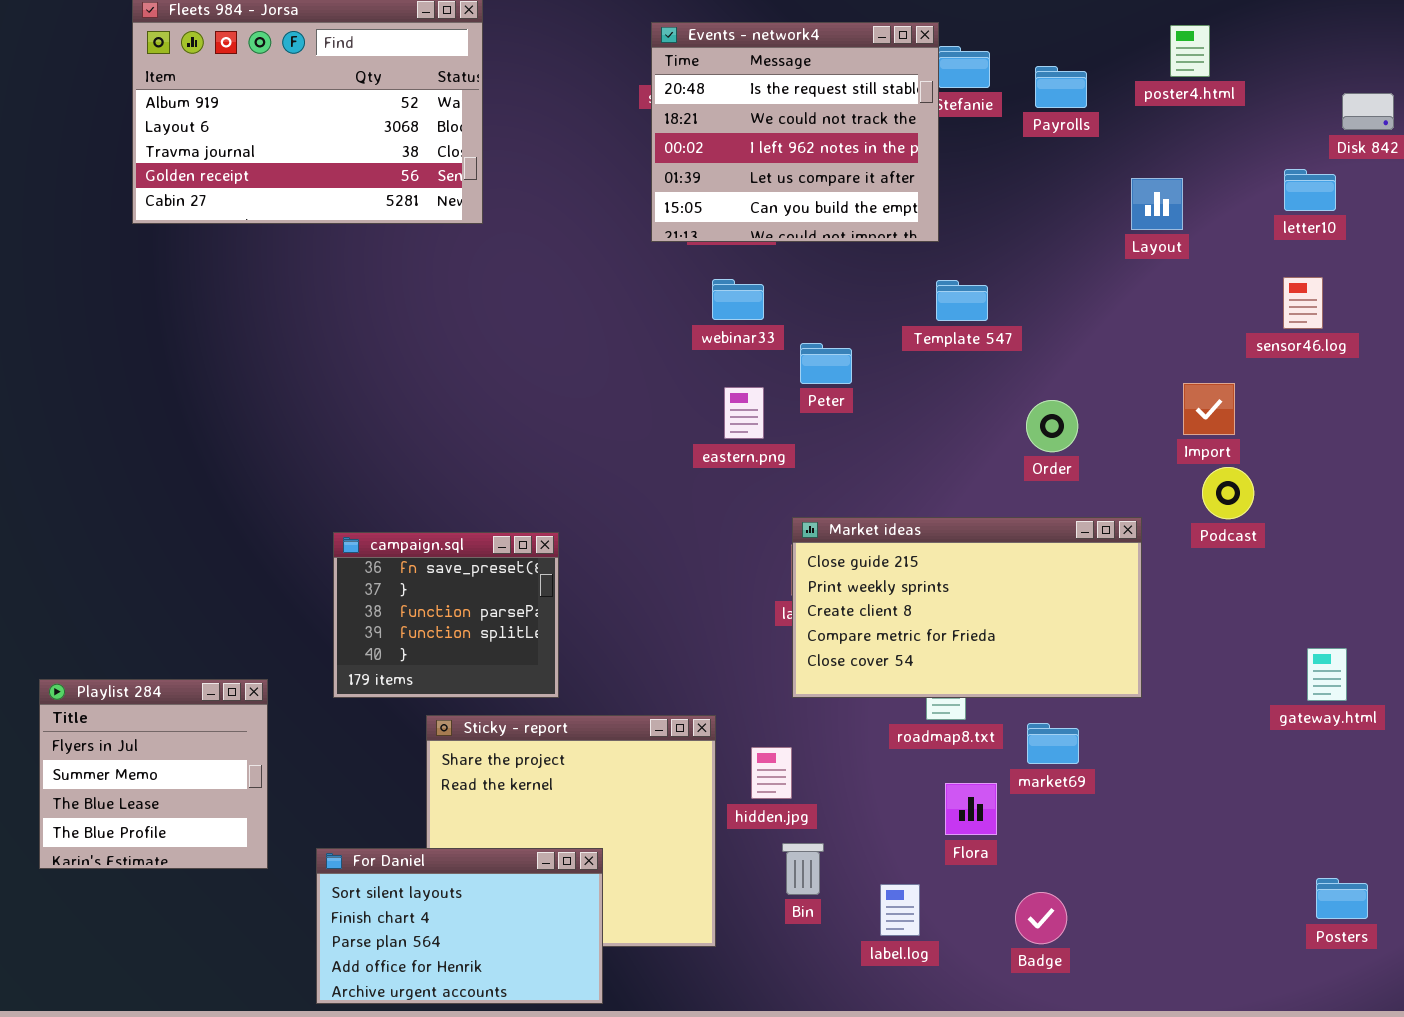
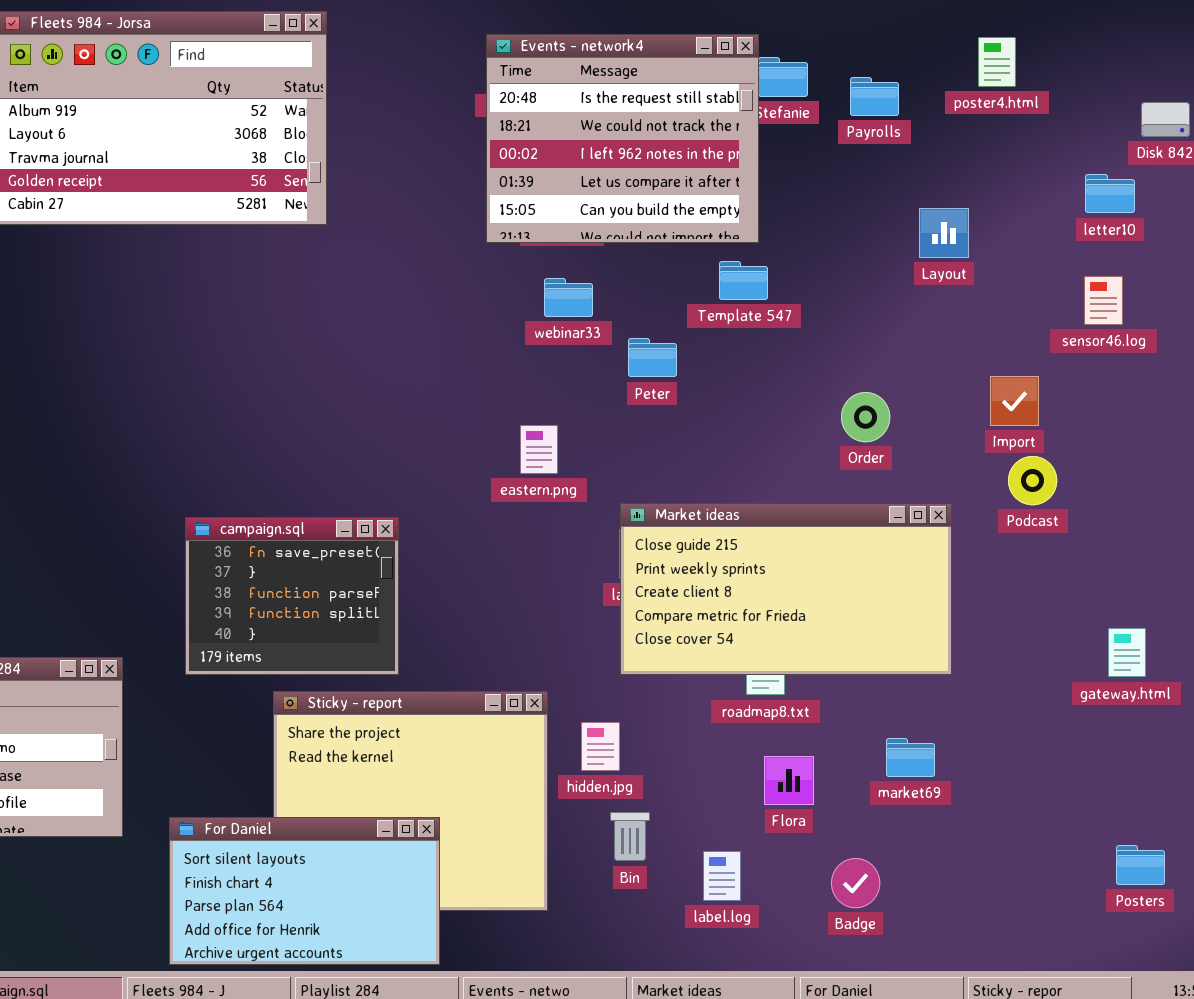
Layout: [1131,178,1183,230] -> [919,208,969,258], moved
Template 547: [936,280,988,321] -> [719,261,768,300], moved
eastern.png: [724,387,764,439] -> [520,425,558,474], moved
market69: [1027,723,1079,764] -> [886,738,935,777], moved

